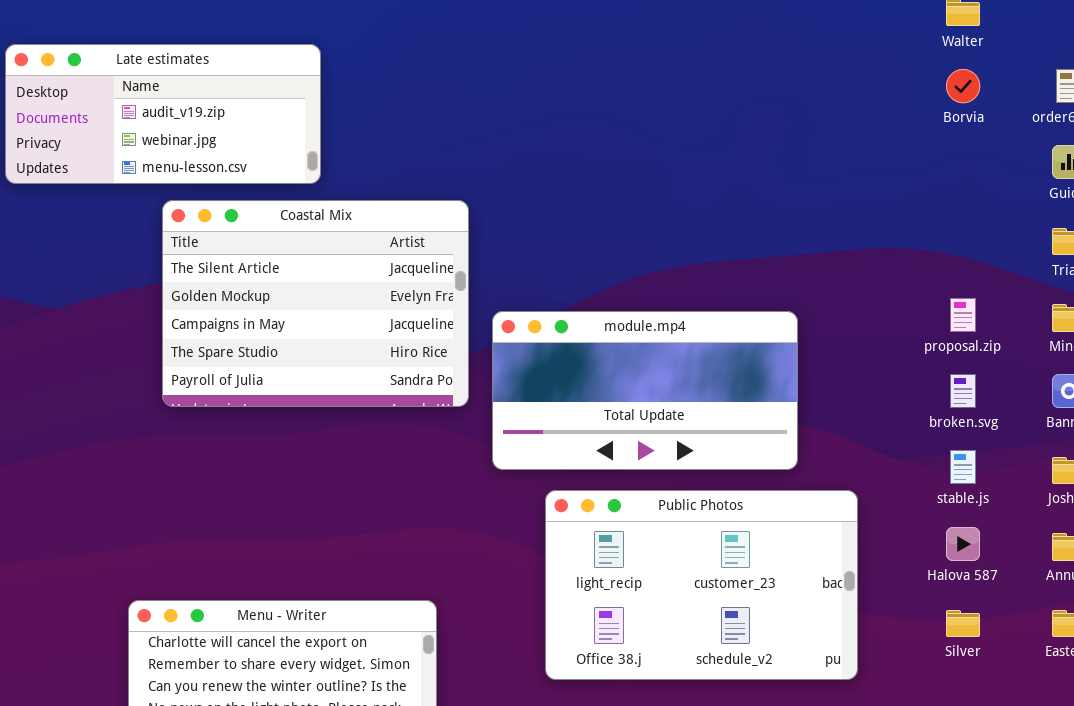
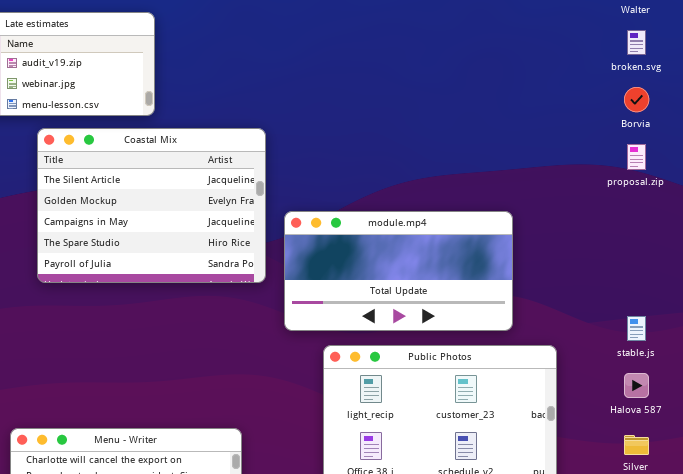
Borvia: [946,69,980,103] -> [624,87,649,112], moved
proposal.zip: [950,298,976,332] -> [627,144,646,170], moved
broken.svg: [950,374,976,408] -> [627,30,646,55], moved

